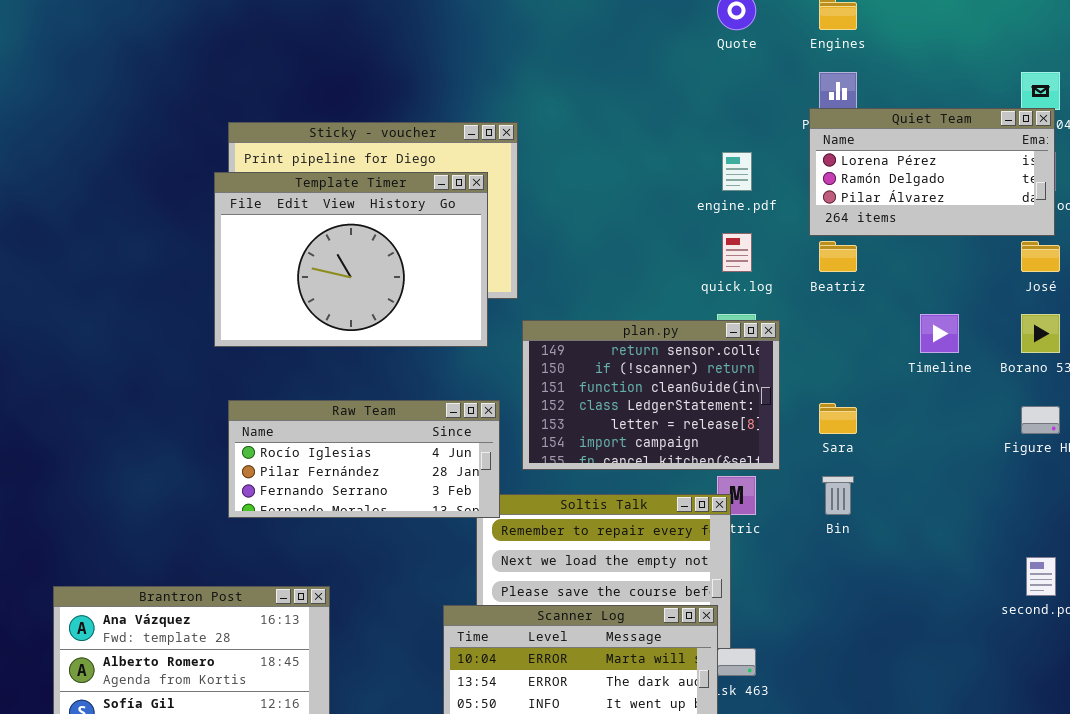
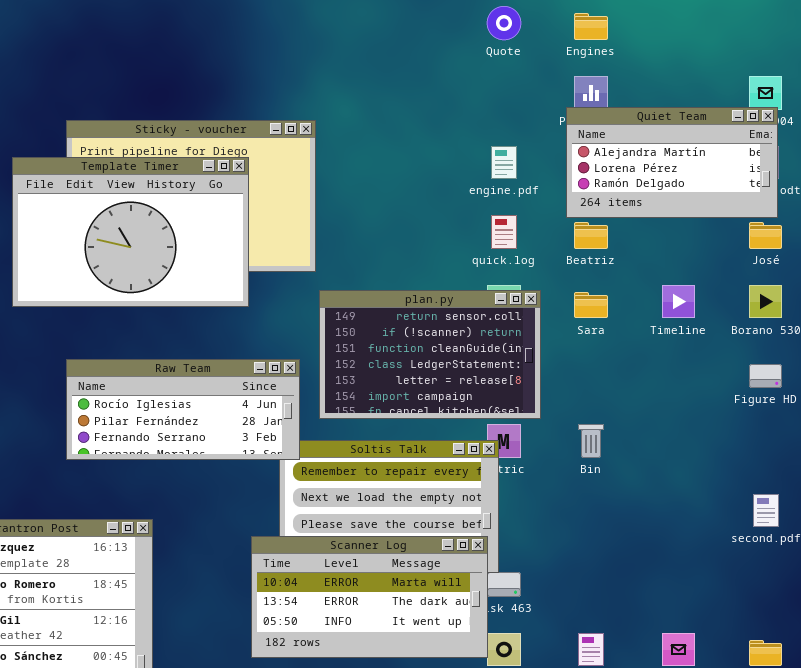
Quiet Team: [809,108,1055,236] -> [566,107,778,218], scrolled up 1 row
Template Timer: [214,172,488,347] -> [12,157,249,307], moved
Sara: [819,403,857,434] -> [574,292,608,318], moved

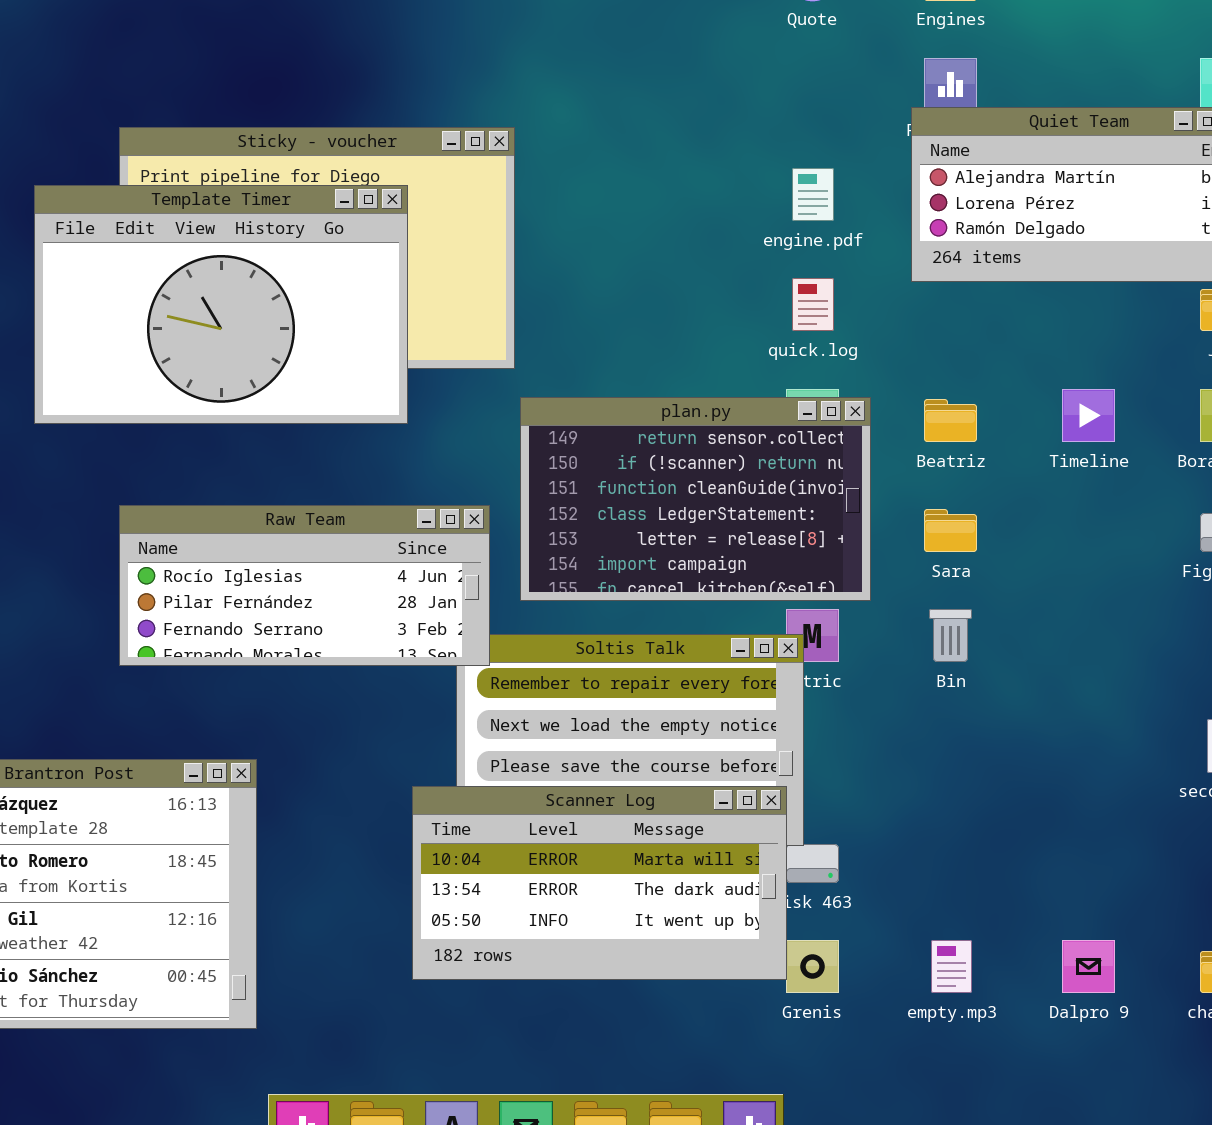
Beatriz: [574,222,608,249] -> [924,399,977,442], moved
Sara: [574,292,608,318] -> [924,509,977,552], moved

